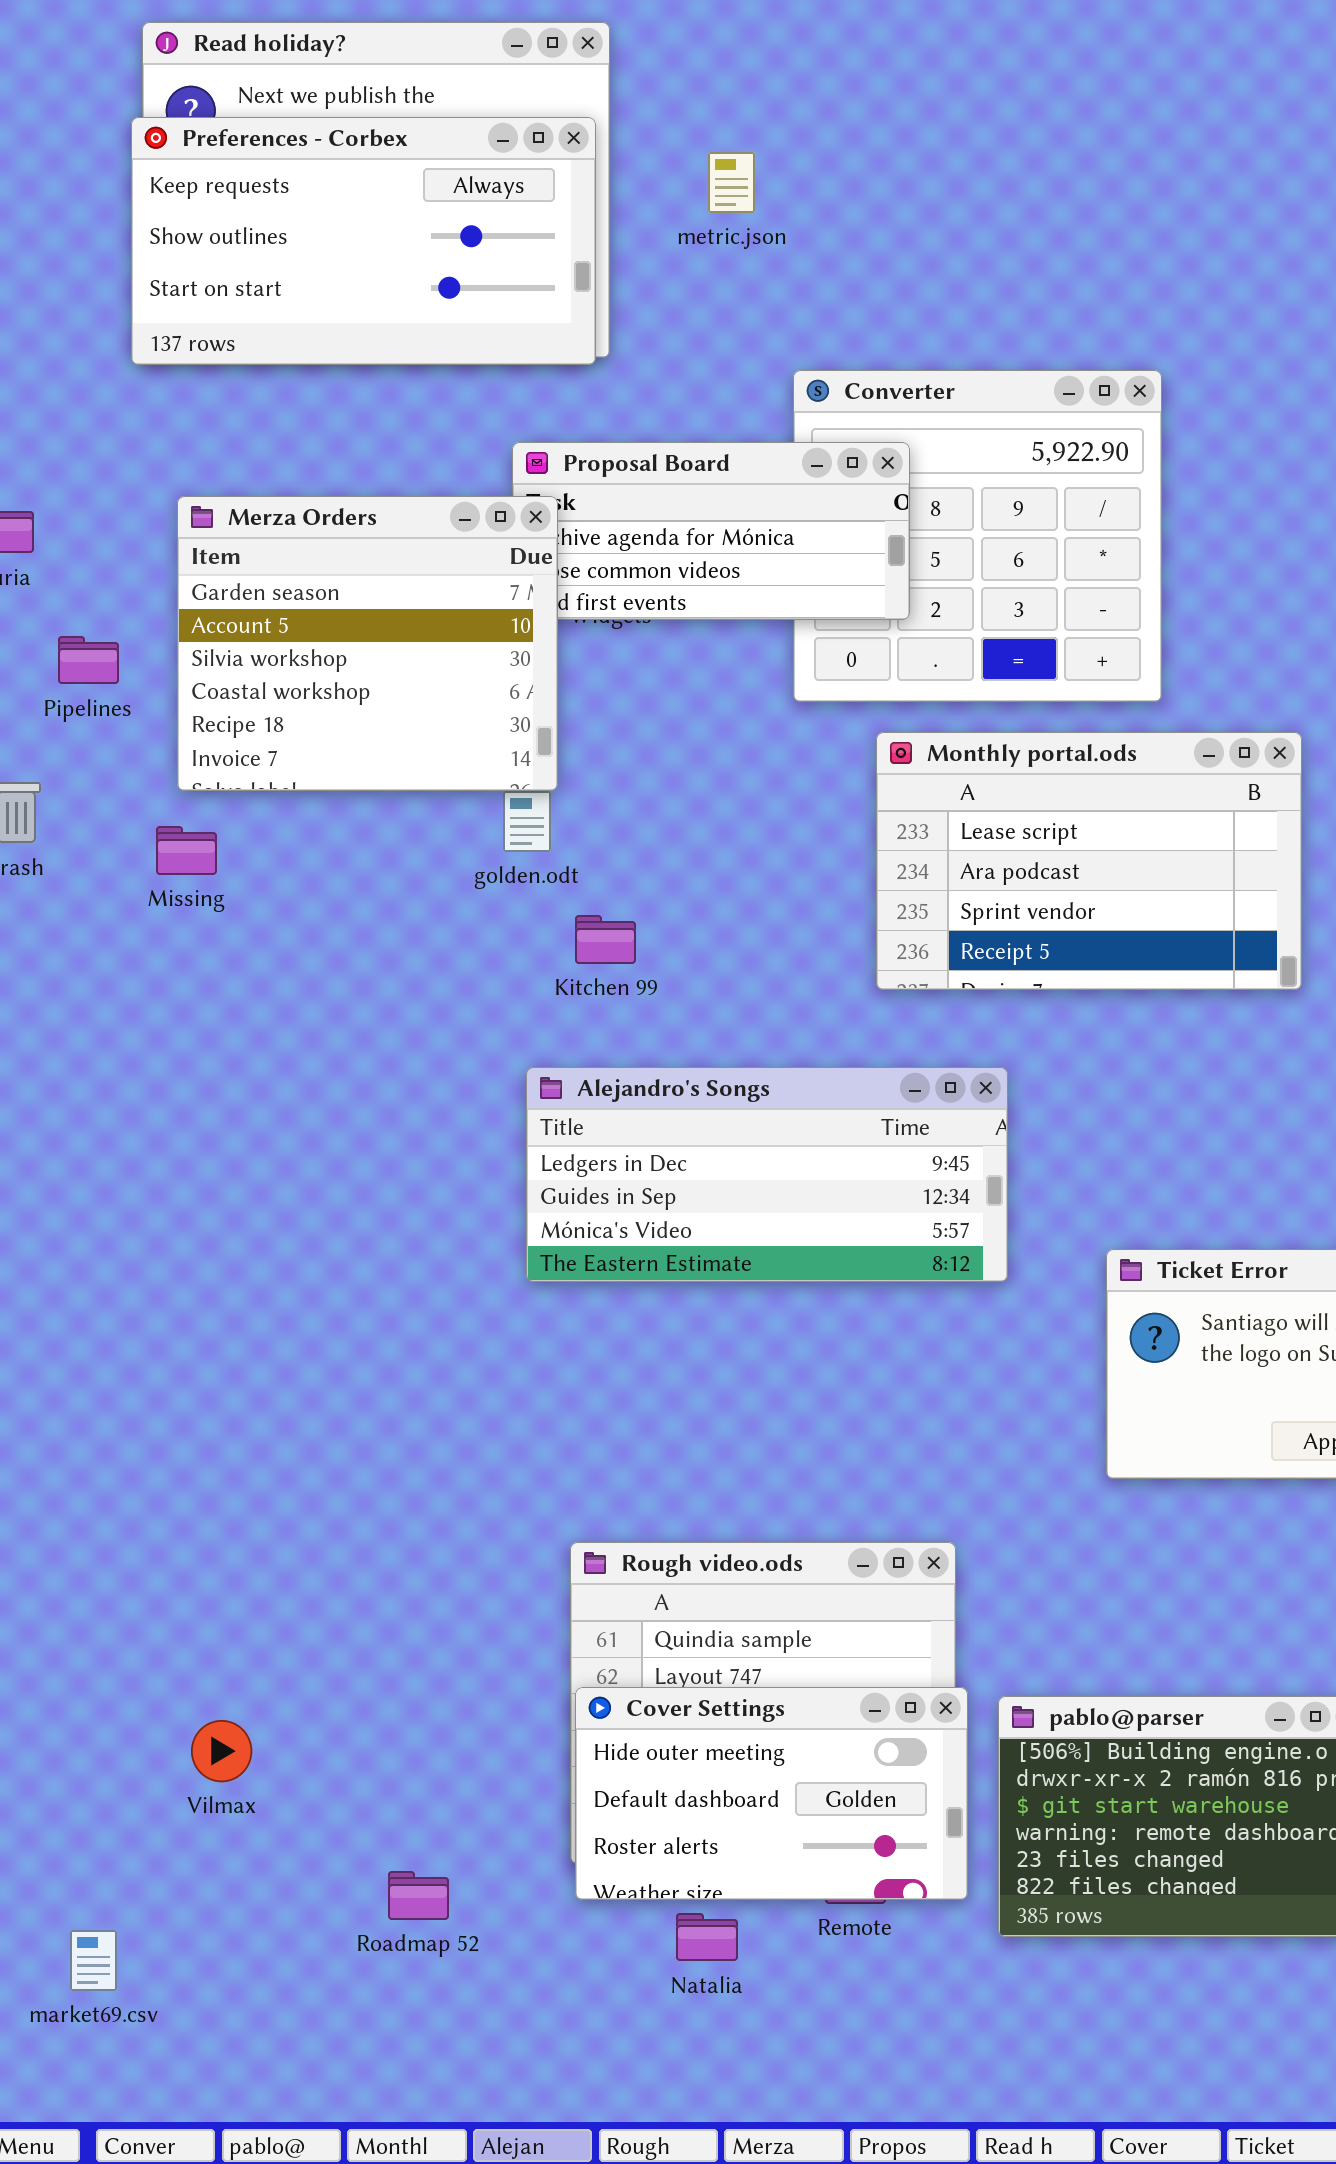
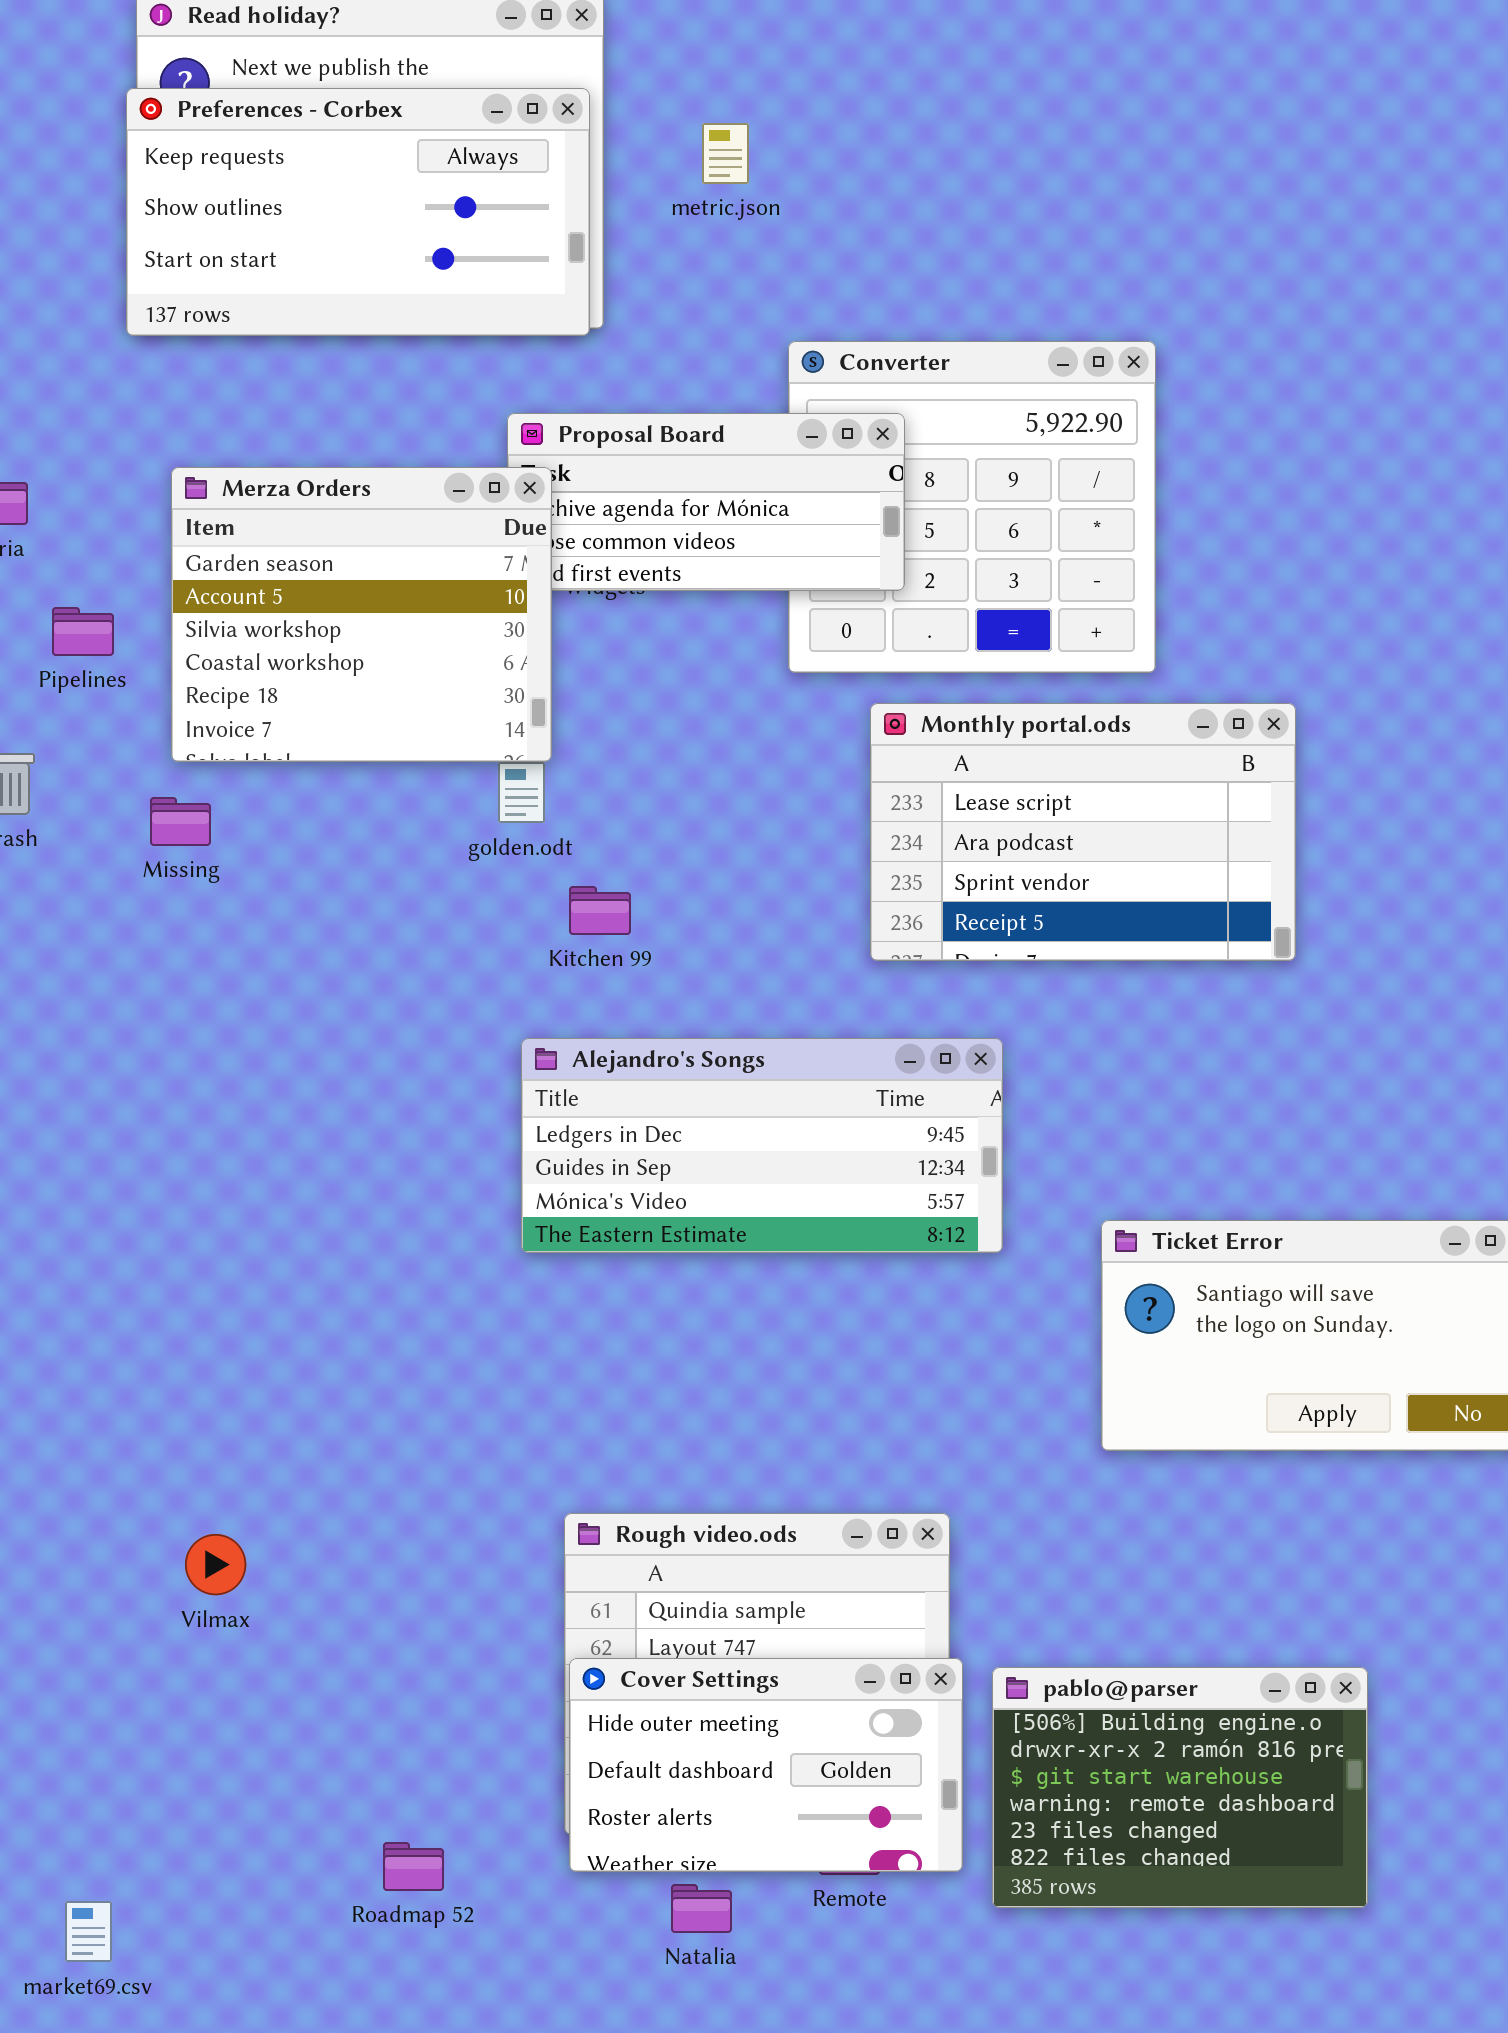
Vilmax: [191,1720,252,1782] -> [185,1534,246,1595], moved

